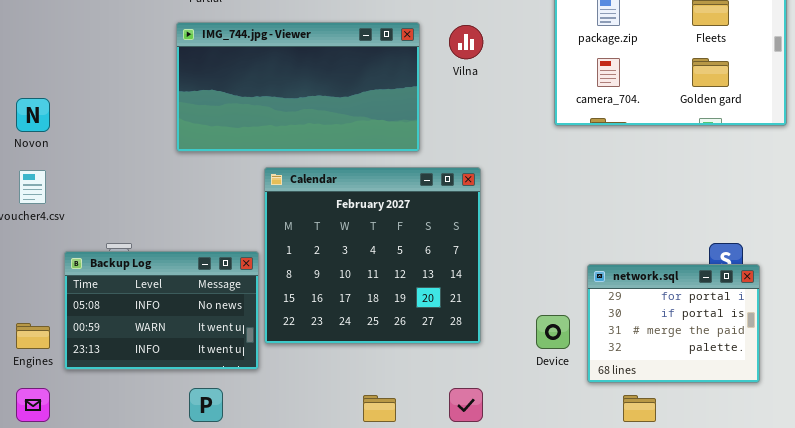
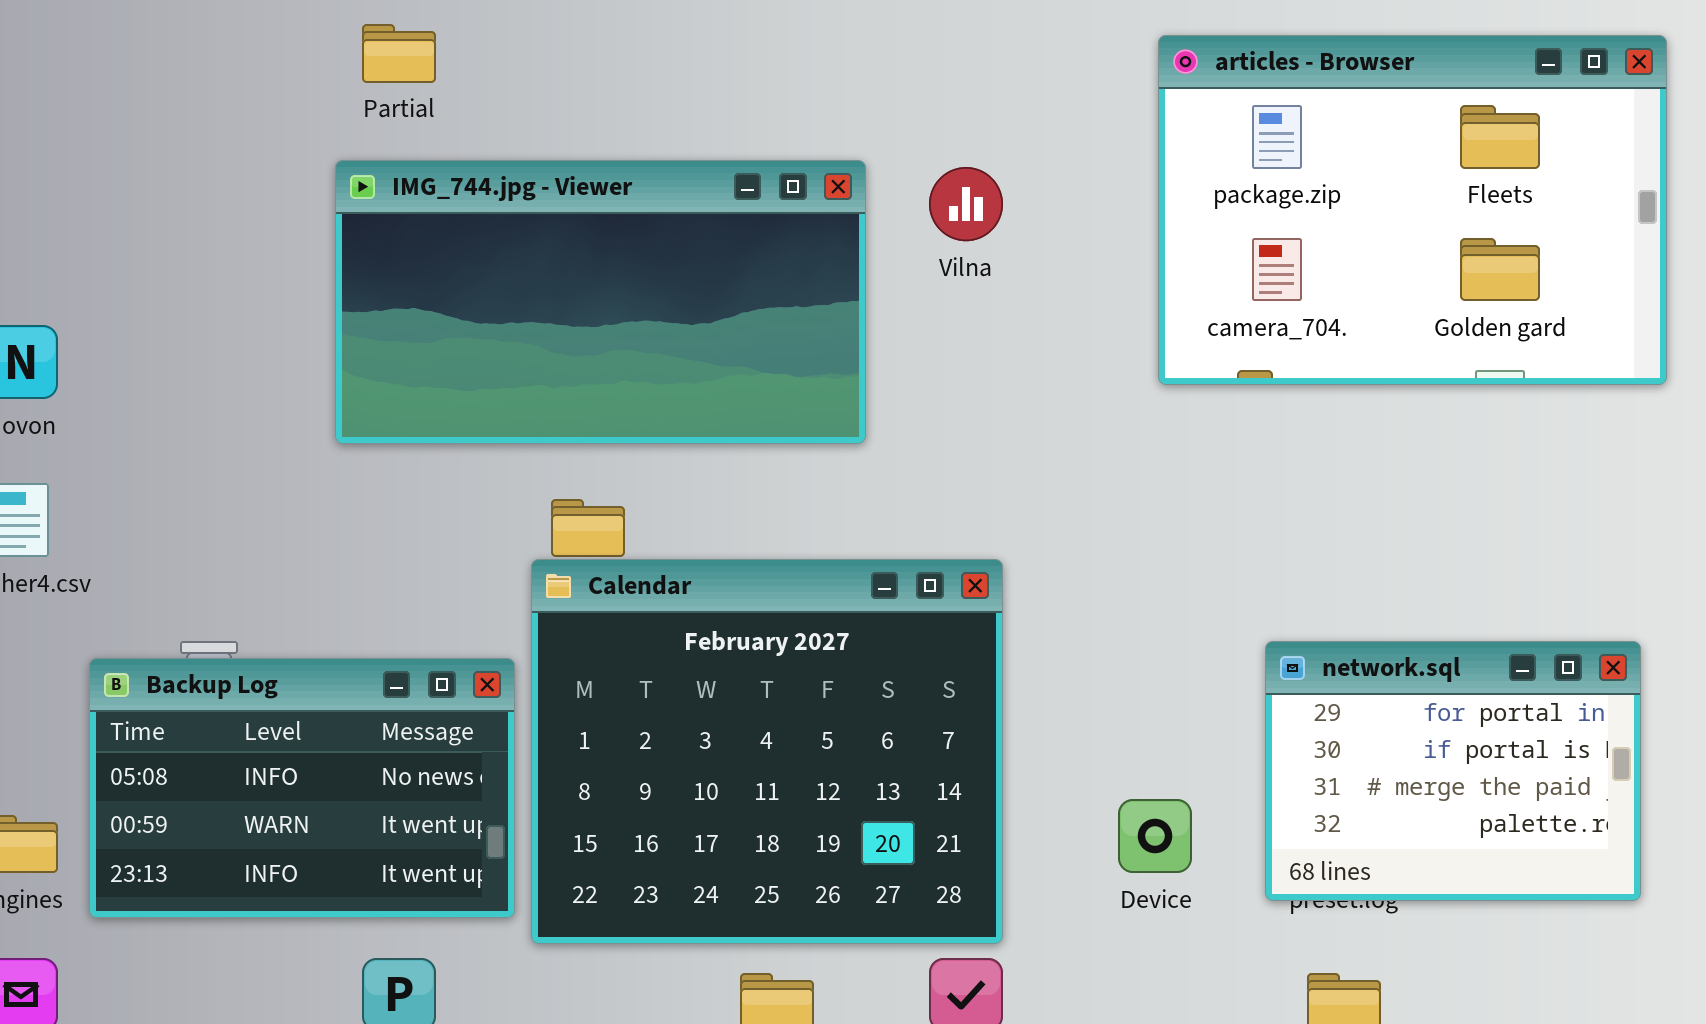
Calendar: [264,167,481,344] -> [531,559,1003,944], moved
network.sql: [587,264,760,383] -> [1265,641,1641,901], moved

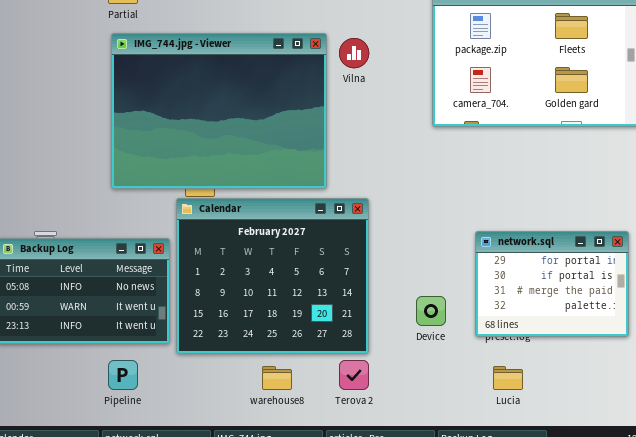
IMG_744.jpg - Viewer: [335,160,866,444] -> [111,33,327,189], moved, resized

